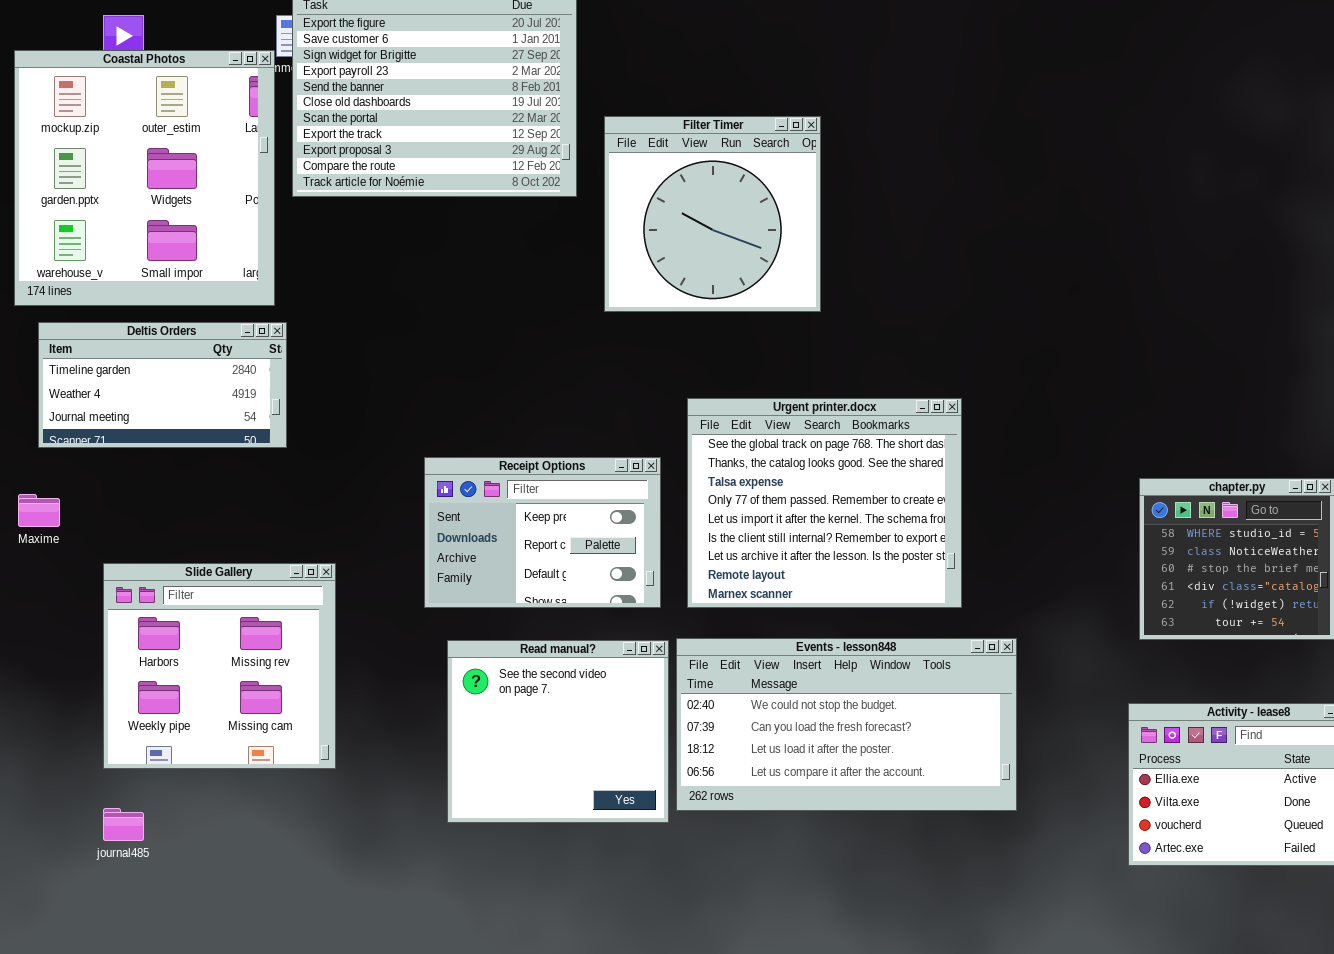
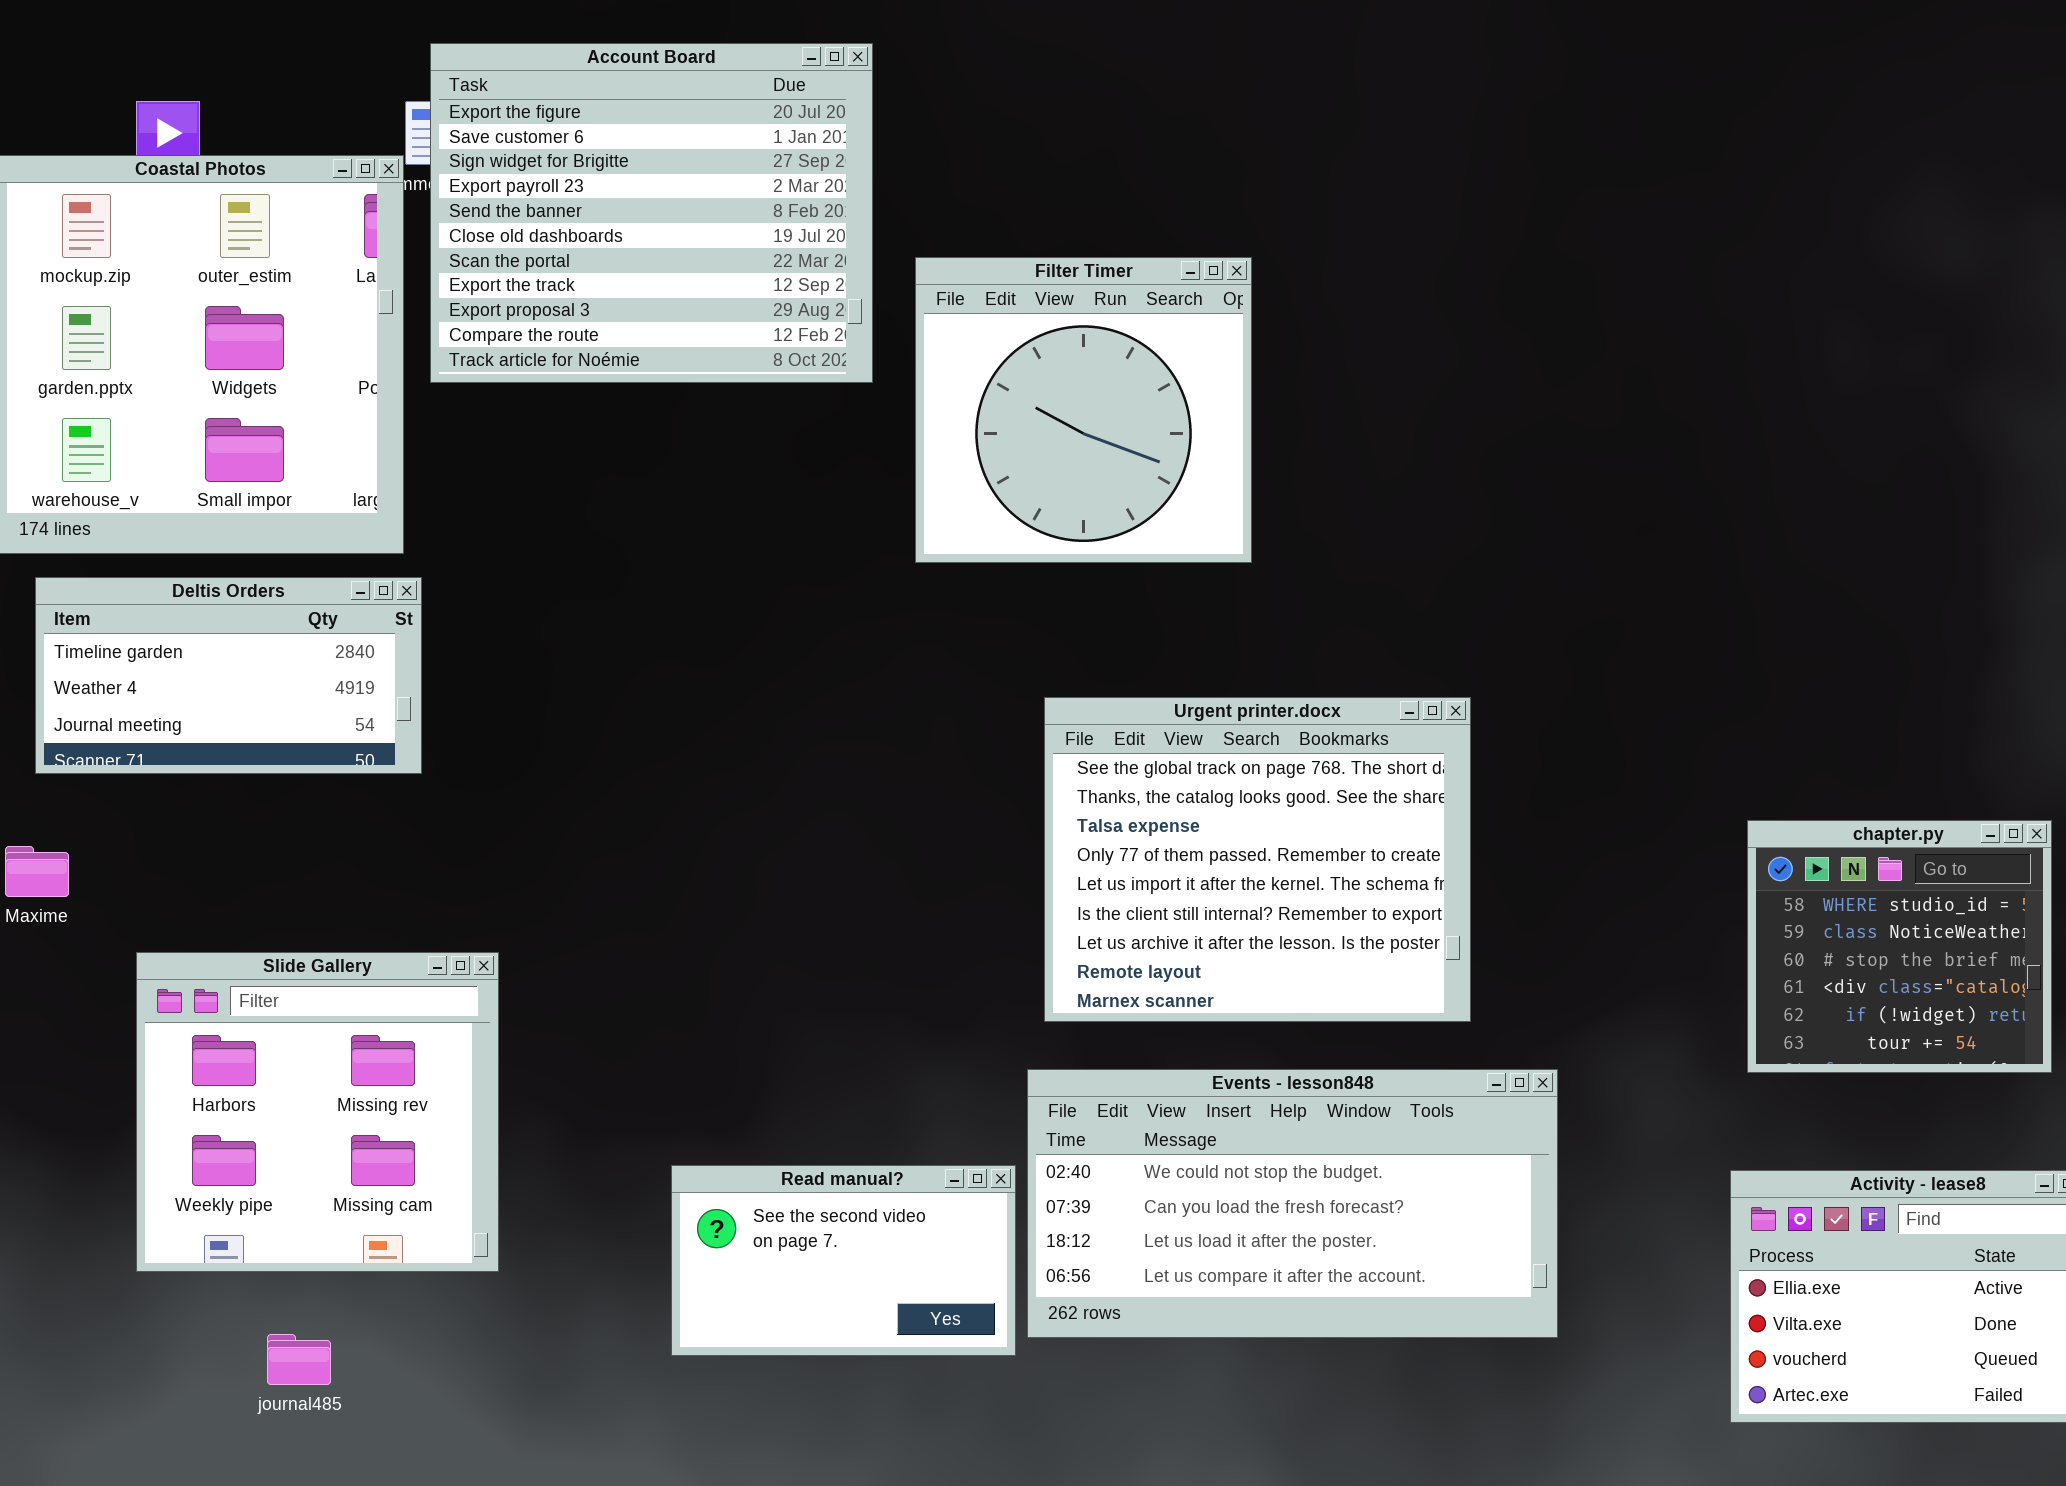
Receipt Options: [424,457,661,608] -> none, closed
Read manual?: [447,640,669,823] -> [671,1165,1016,1356], resized
journal485: [103,808,144,841] -> [267,1334,331,1385], moved

